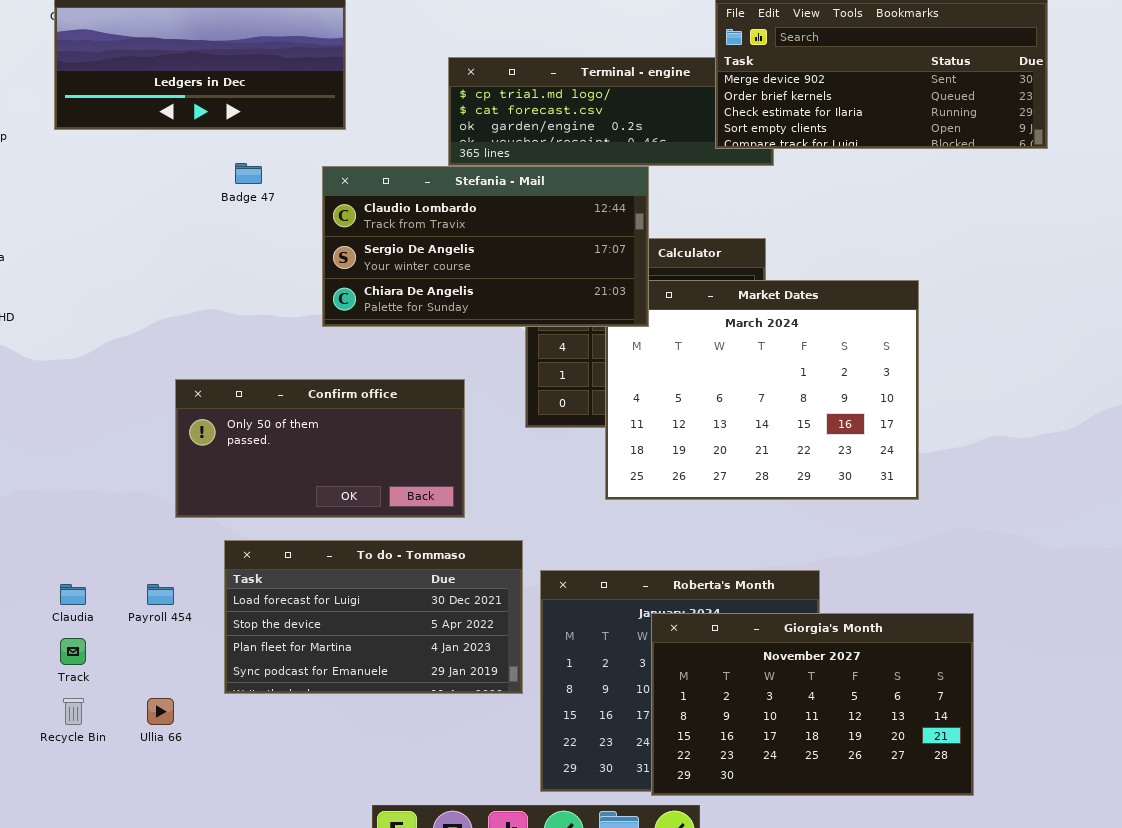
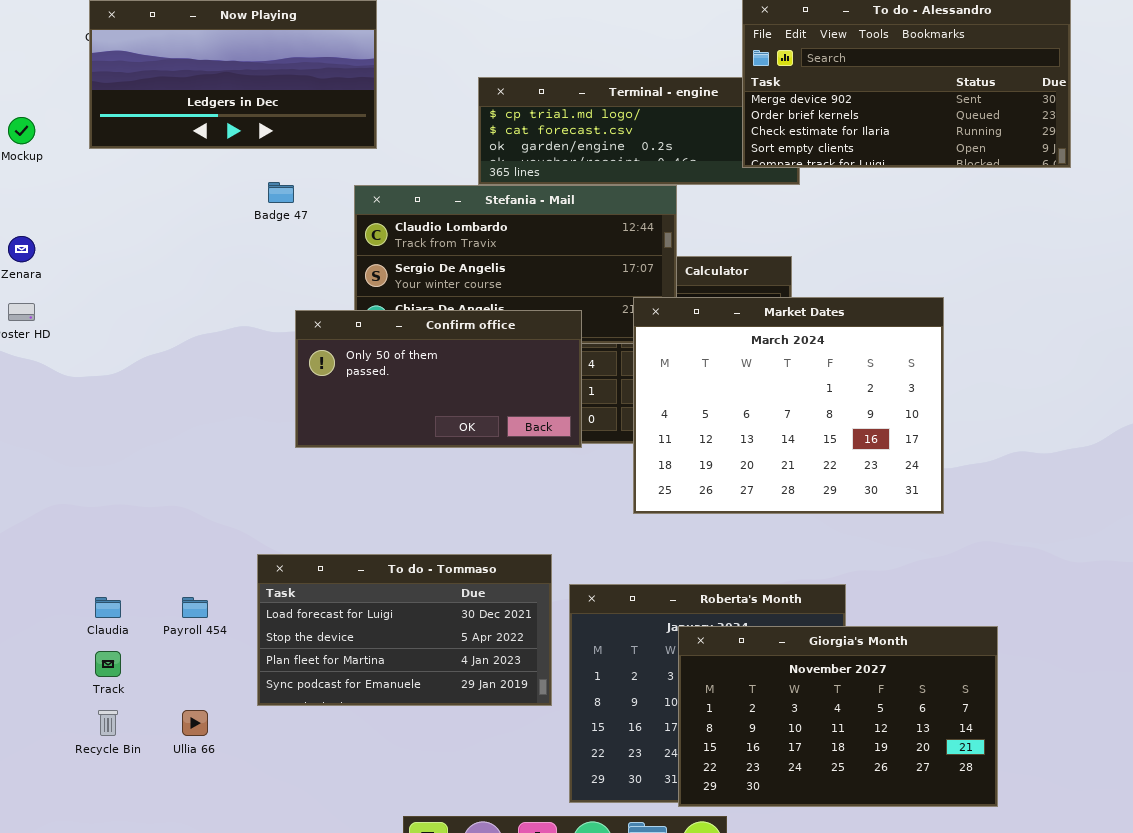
Market Dates: [605,280,919,500] -> [633,297,944,514], raised
Confirm office: [175,379,465,518] -> [295,310,582,448], moved

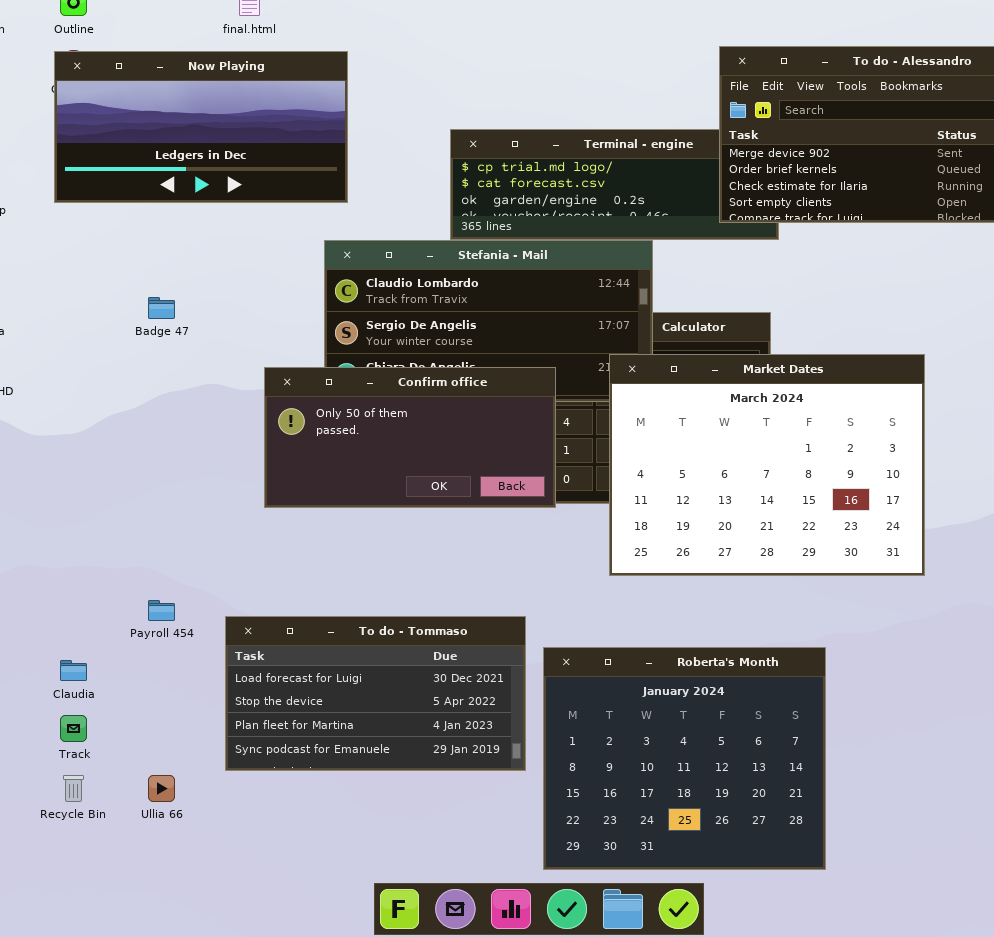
Badge 47: [268,182,294,203] -> [148,297,175,319], moved
Payroll 454: [182,597,208,618] -> [148,600,175,621], moved
Giorgia's Month: [678,626,998,807] -> none, closed

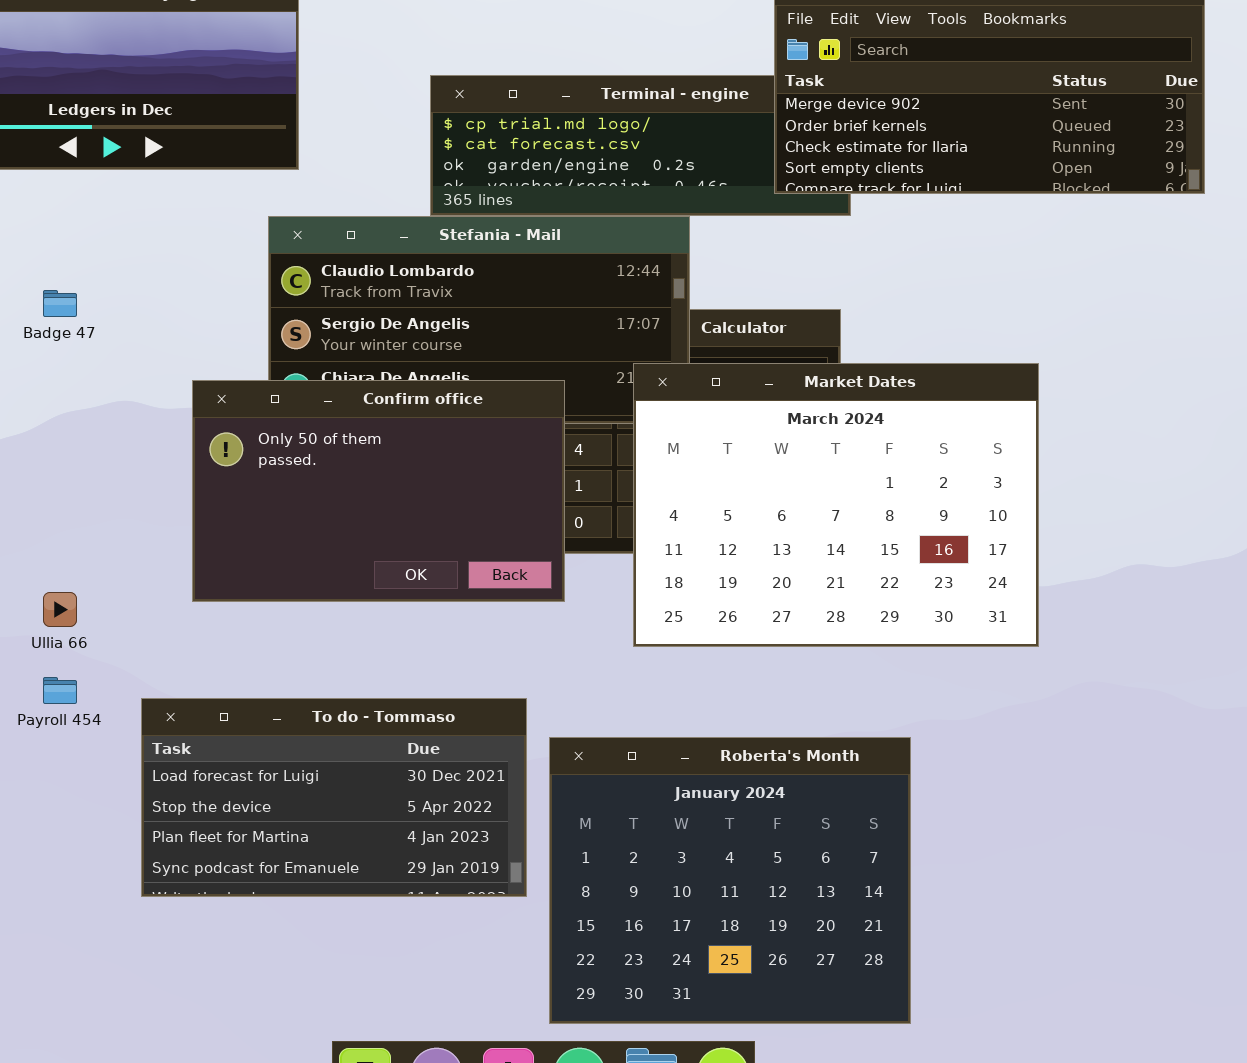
Confirm office: [264,367,556,508] -> [192,380,565,602], resized
Ullia 66: [148,775,175,802] -> [43,592,77,627], moved

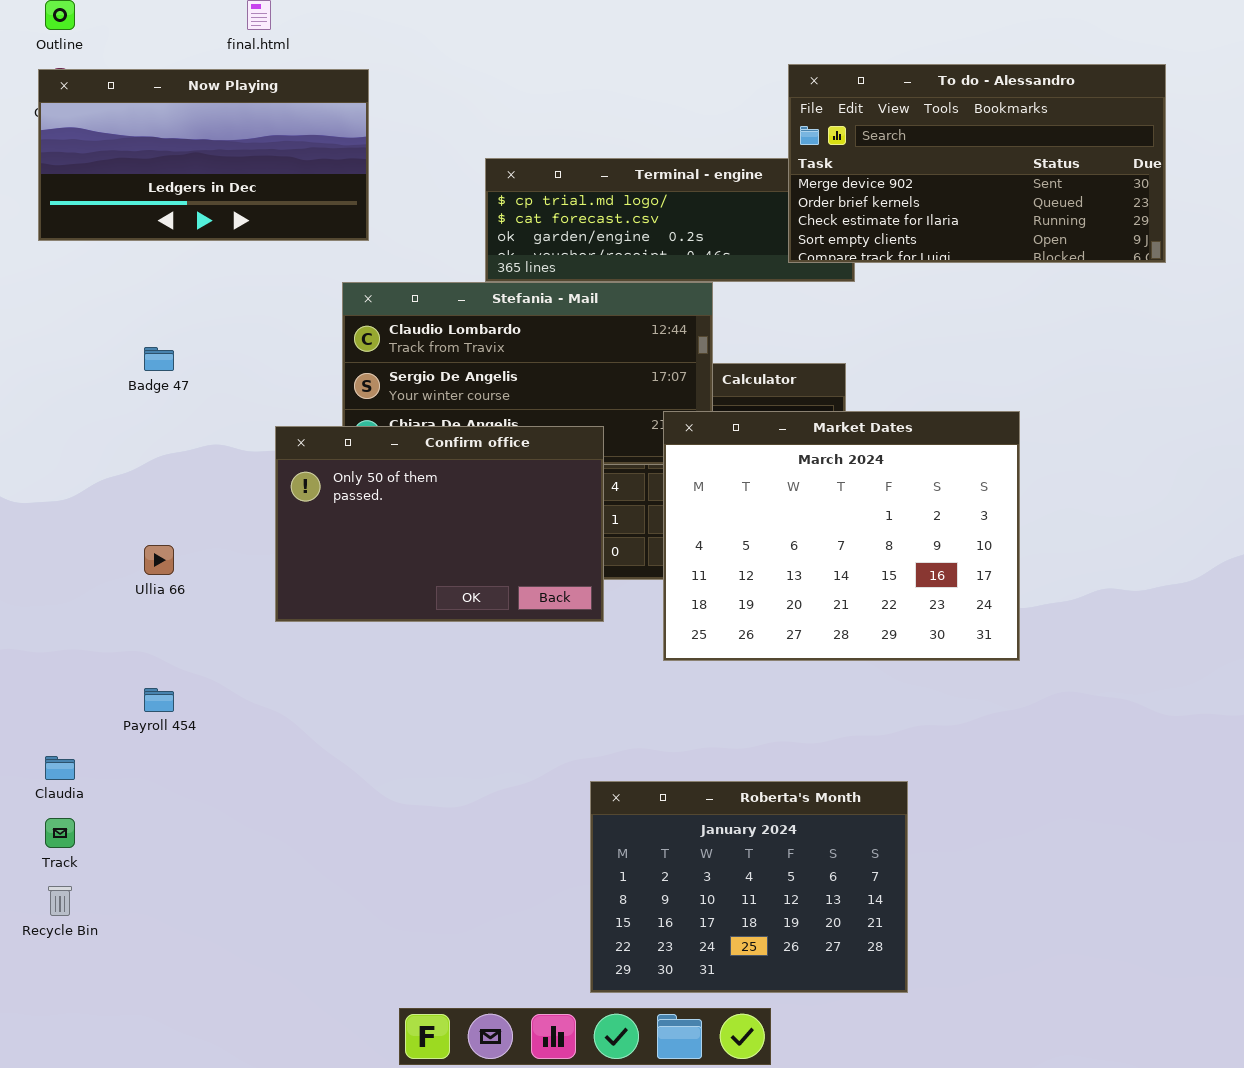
Ullia 66: [43,592,77,627] -> [144,545,174,575], moved
To do - Tommaso: [141,698,527,897] -> none, closed
Roberta's Month: [549,737,911,1024] -> [590,781,908,993], resized

